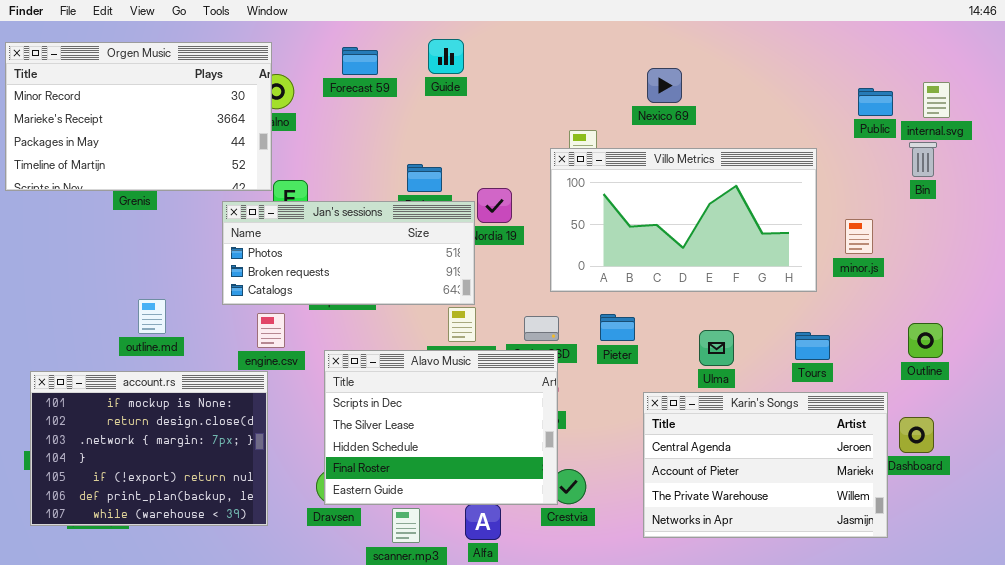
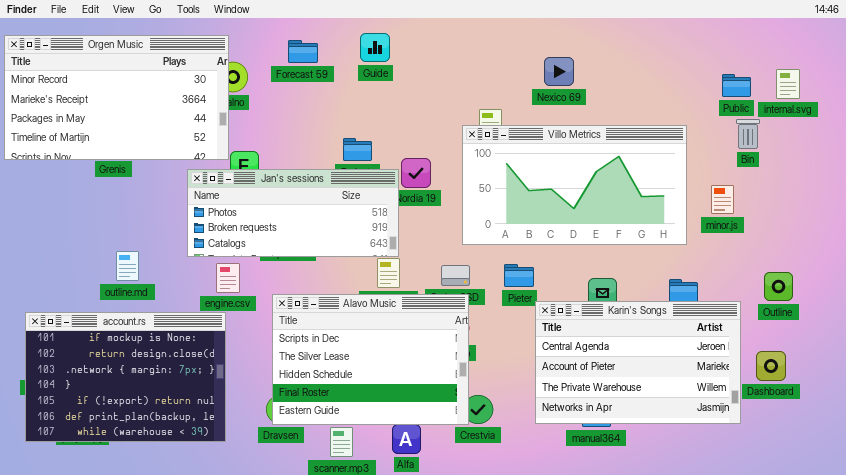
Bin: [909,142,937,177] -> [736,119,760,149], moved
Karin's Songs: [643,392,888,538] -> [535,301,741,424], moved

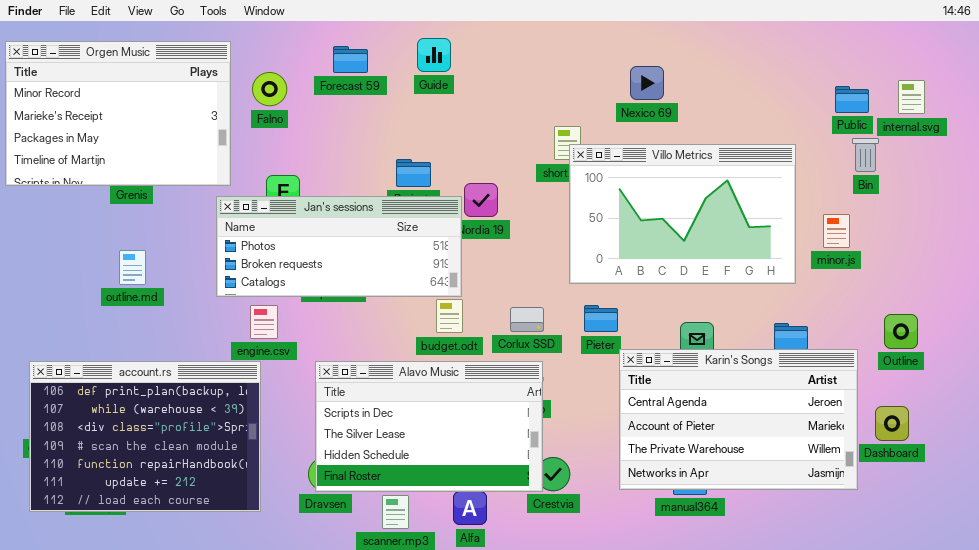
Orgen Music: [4,35,229,160] -> [5,41,231,186], resized
Villo Metrics: [462,125,687,245] -> [569,144,796,284], resized
outline.md: [116,251,139,281] -> [119,250,146,285], moved
Alavo Music: [272,294,469,425] -> [315,361,543,492], resized
account.rs: [25,312,226,442] -> [29,361,261,512], scrolled down 5 rows

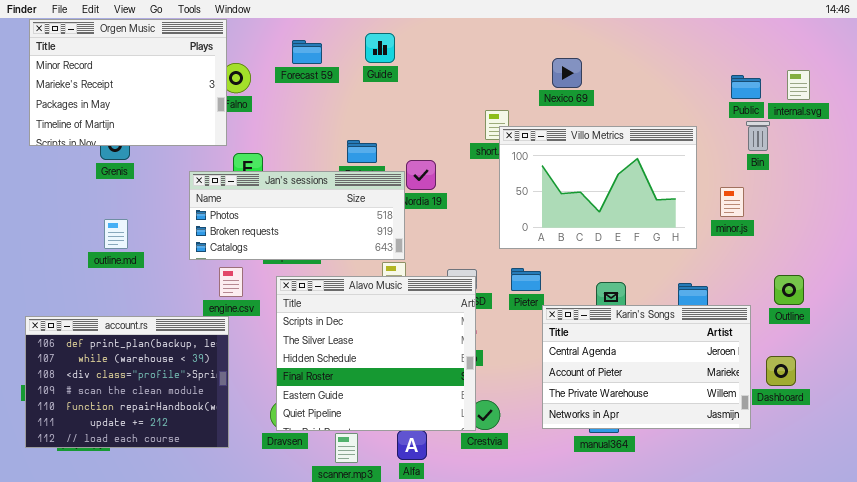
Orgen Music: [5,41,231,186] -> [29,19,227,146], moved
Alavo Music: [315,361,543,492] -> [276,276,476,431], resized

